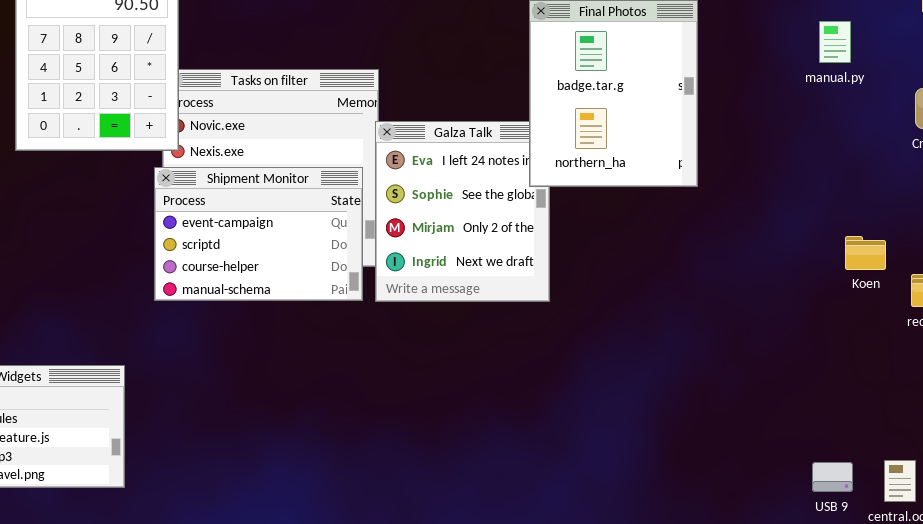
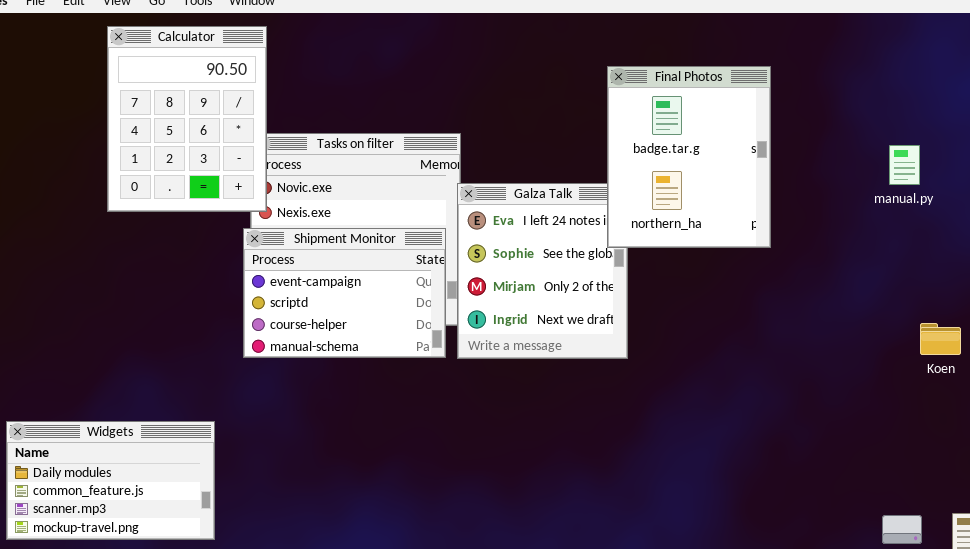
manual.py: [819,21,851,63] -> [889,145,920,185], moved
Koen: [845,236,886,270] -> [920,323,961,355], moved

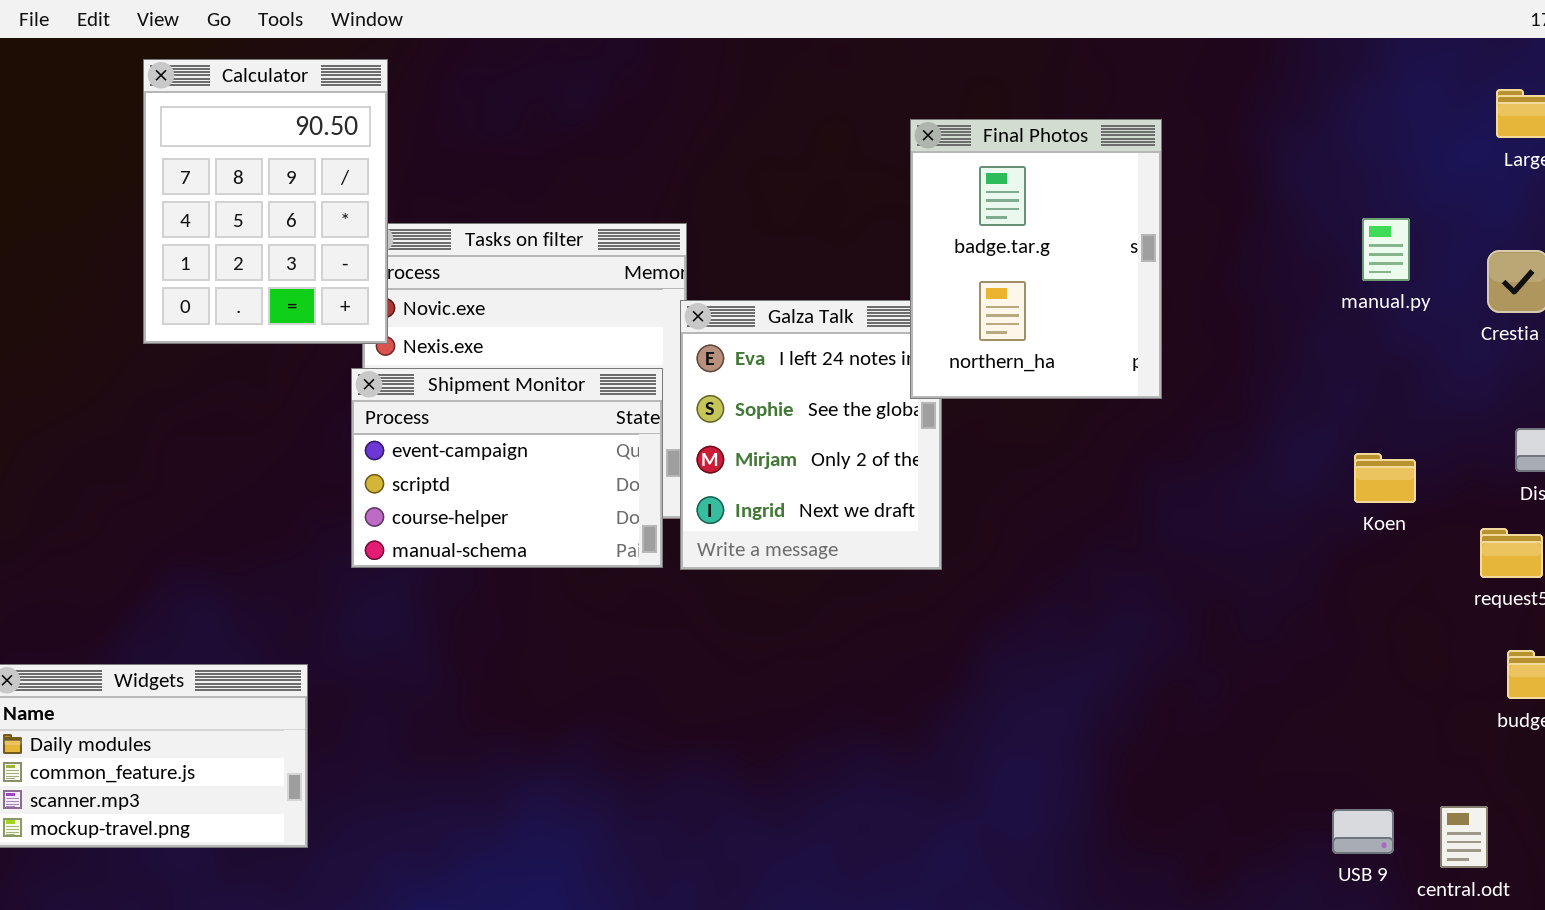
manual.py: [889,145,920,185] -> [1362,218,1410,281], moved
Koen: [920,323,961,355] -> [1354,453,1416,503], moved

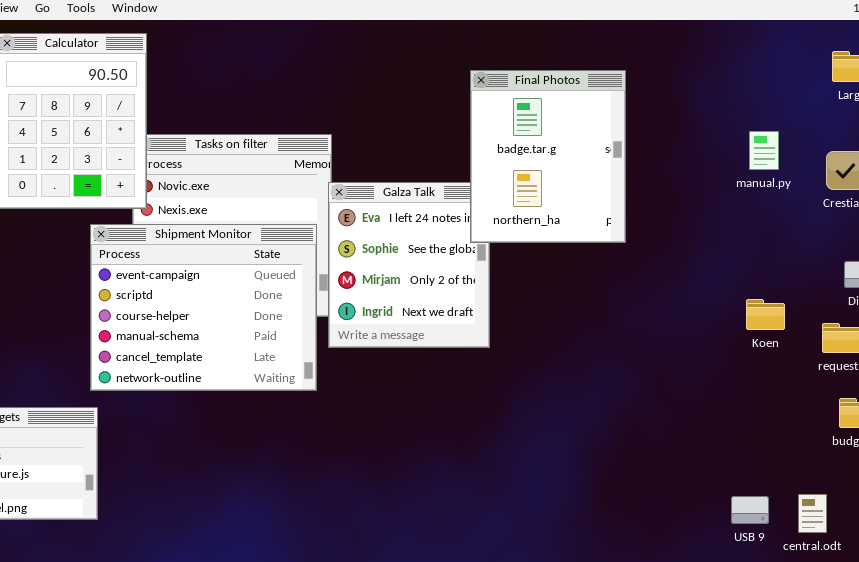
Shipment Monitor: [351,368,663,568] -> [90,224,317,391], resized
Koen: [1354,453,1416,503] -> [746,299,785,330], moved

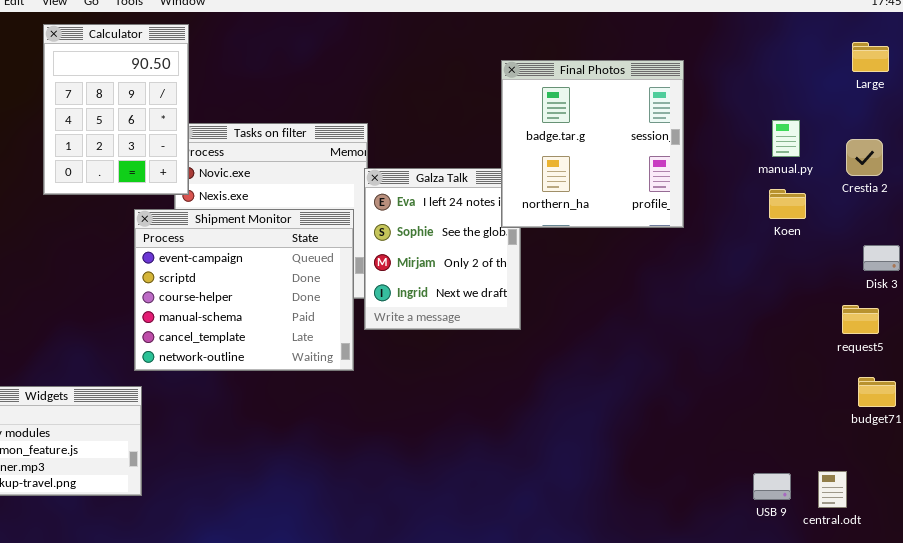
Final Photos: [470,70,626,243] -> [501,60,684,228], resized
Koen: [746,299,785,330] -> [769,189,806,219], moved

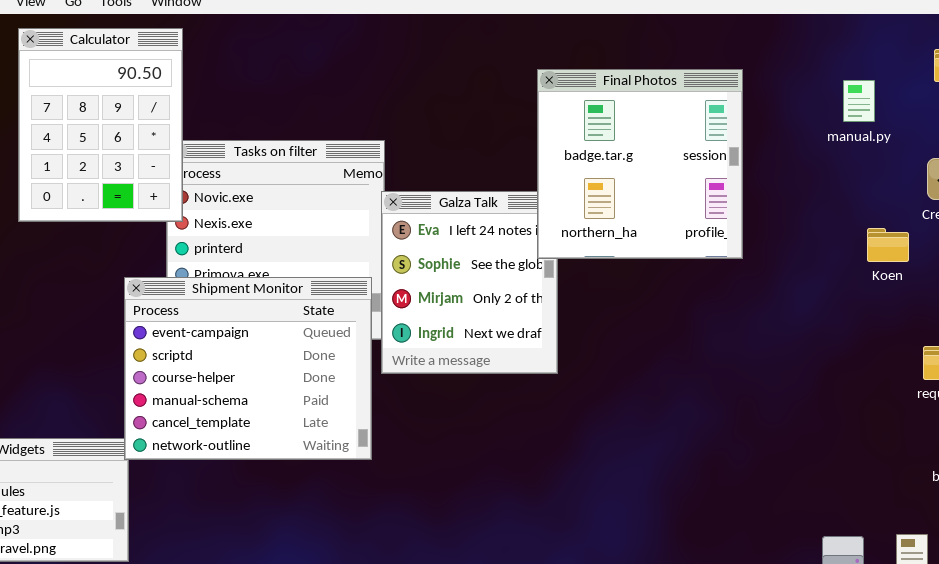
manual.py: [772,120,800,157] -> [843,80,875,122], moved
Koen: [769,189,806,219] -> [867,228,909,262], moved
Shipment Monitor: [134,209,354,371] -> [124,277,372,460], moved

